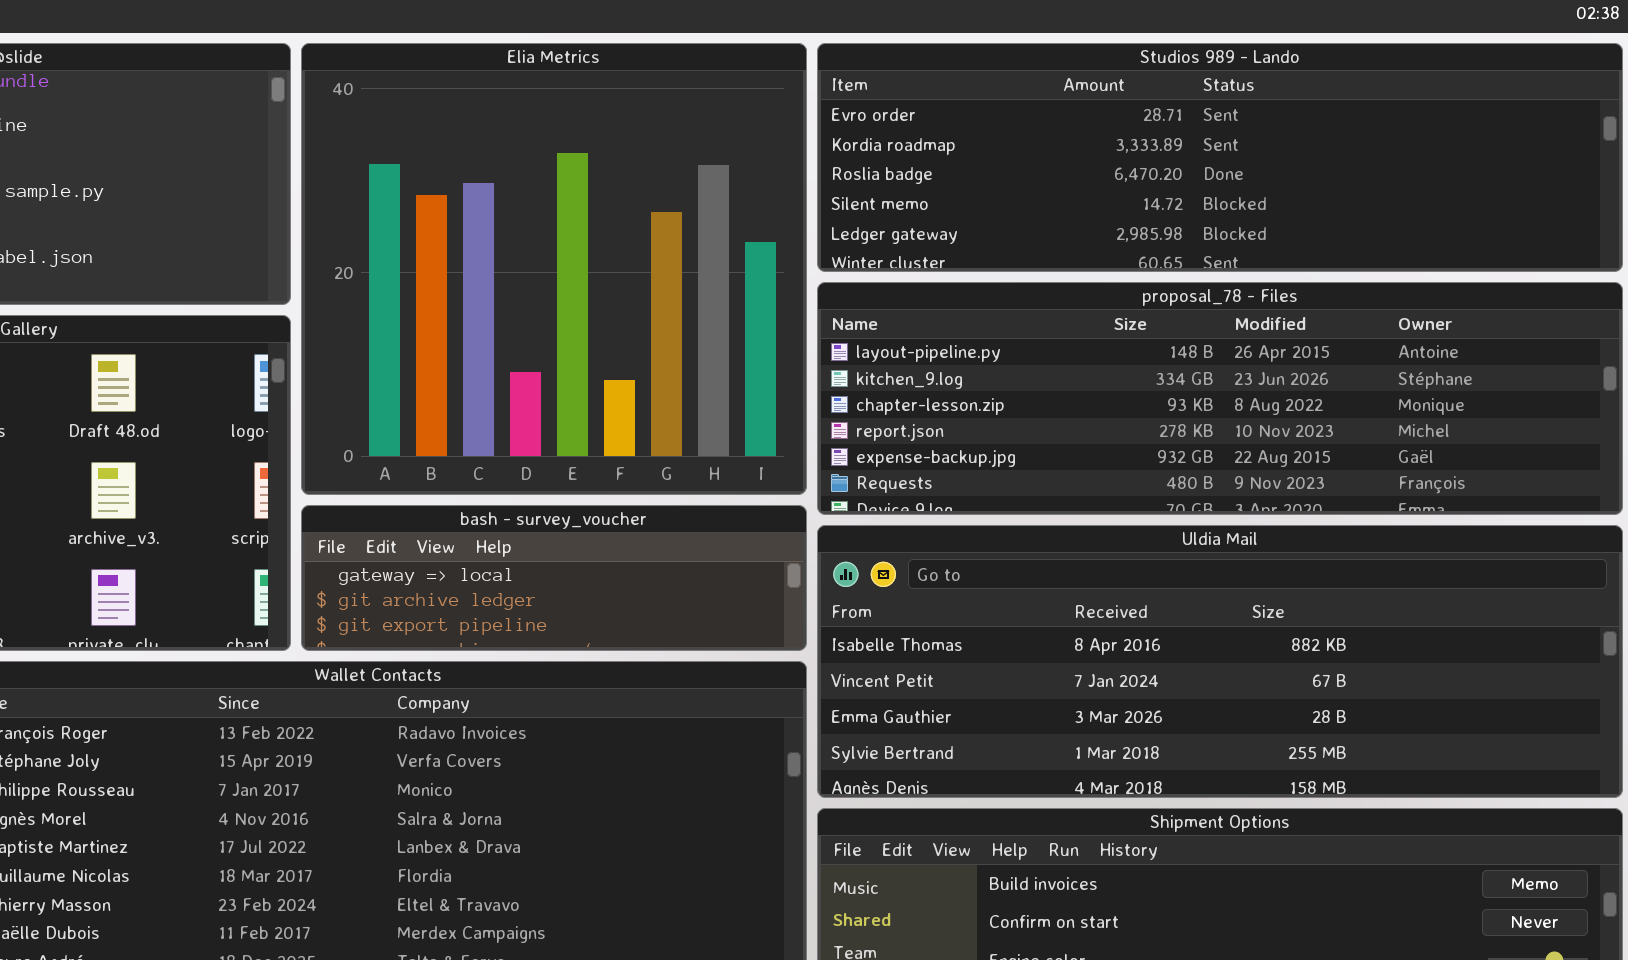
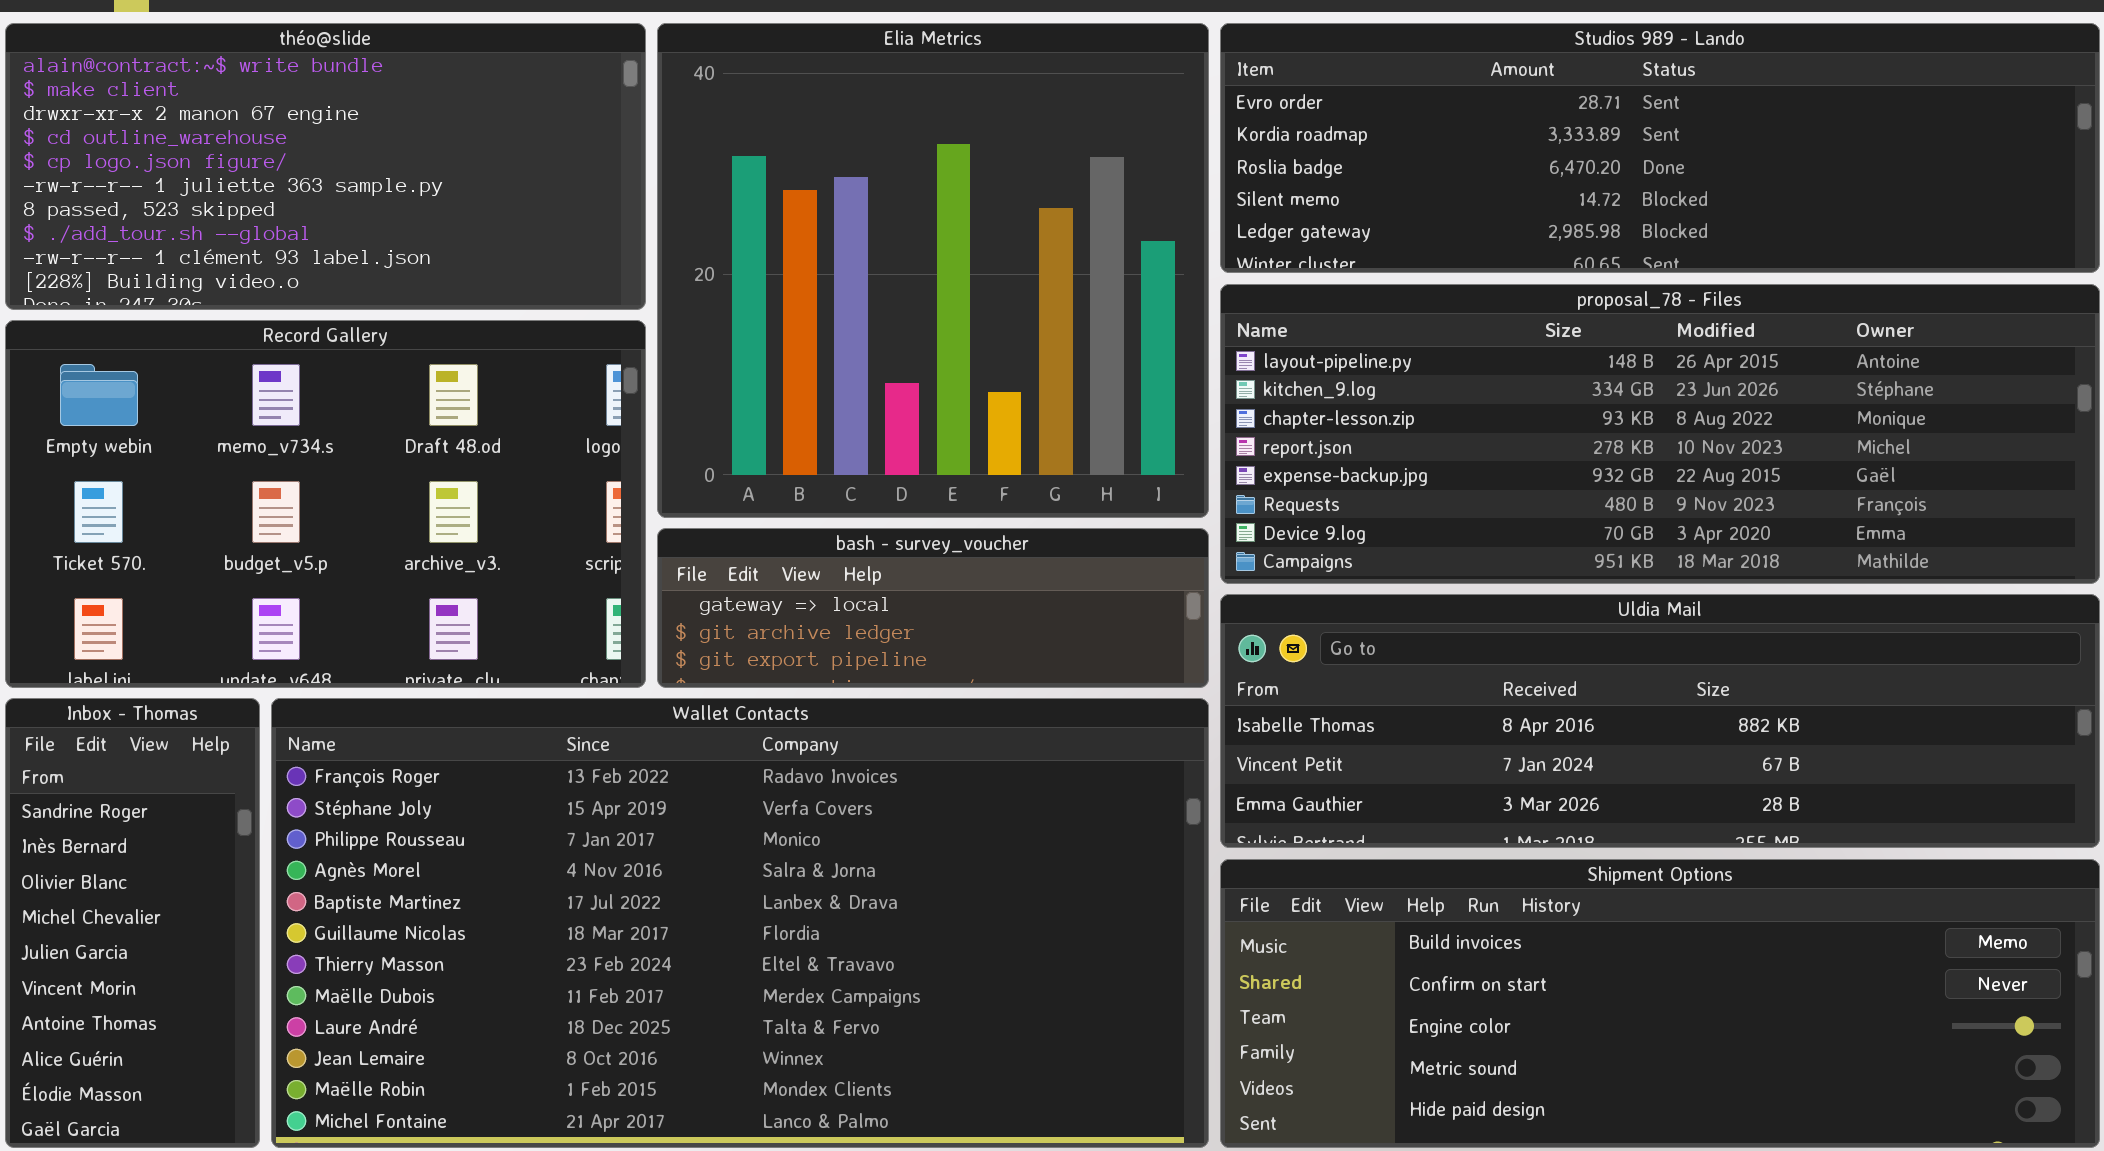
proposal_78 - Files: [817,282,1623,515] -> [1220,284,2100,584], resized
Uldia Mail: [817,525,1623,798] -> [1220,594,2100,848], resized

